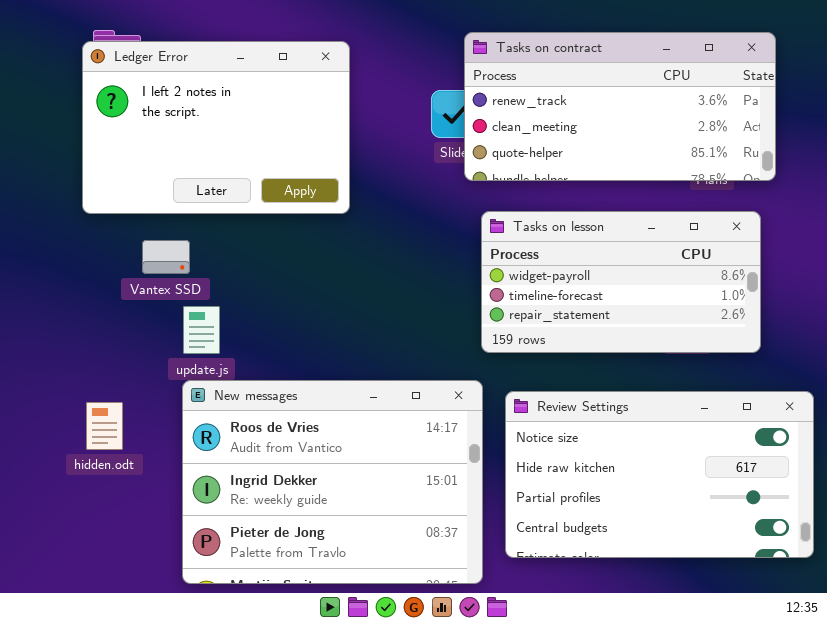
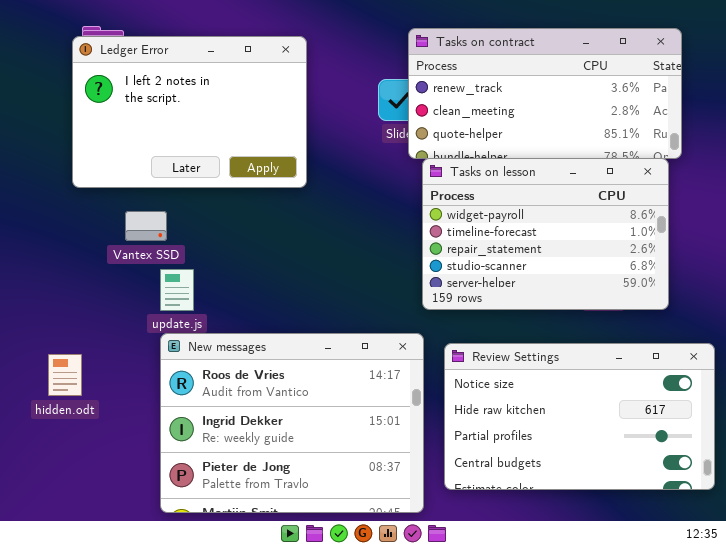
Tasks on lesson: [481,211,761,353] -> [422,158,669,310], resized
hidden.odt: [86,402,123,450] -> [48,354,82,396], moved

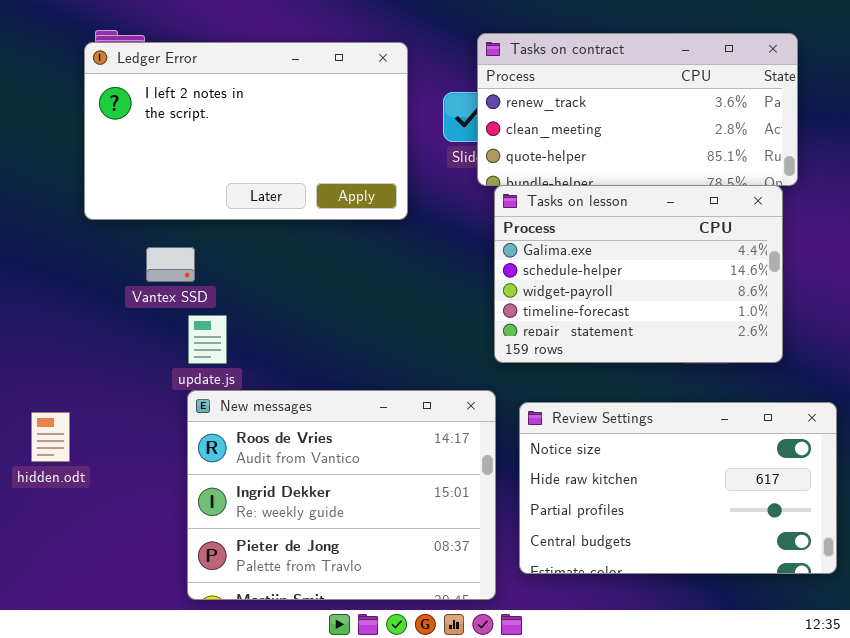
Ledger Error: [72,36,307,188] -> [84,42,408,220], resized
Tasks on lesson: [422,158,669,310] -> [494,185,783,363], scrolled up 2 rows
hidden.odt: [48,354,82,396] -> [31,412,70,462], moved

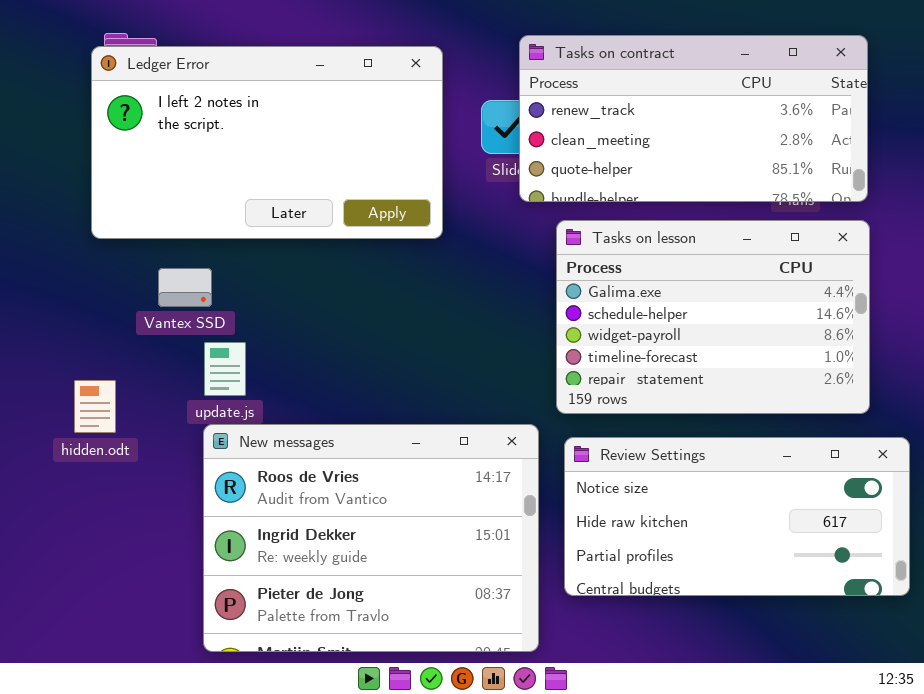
Tasks on lesson: [494,185,783,363] -> [556,220,870,414], moved
Review Settings: [519,402,837,574] -> [564,437,910,596], resized
hidden.odt: [31,412,70,462] -> [74,380,116,433], moved

